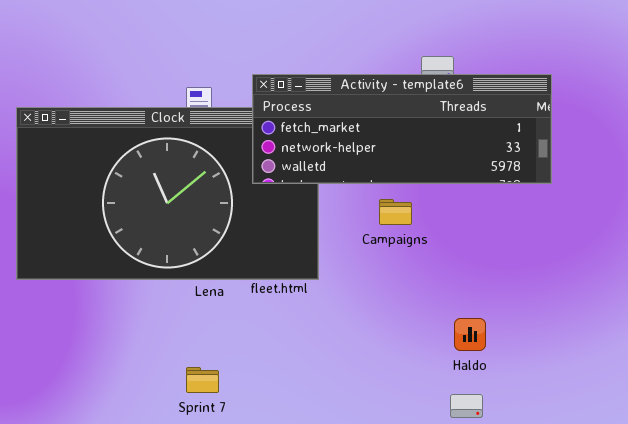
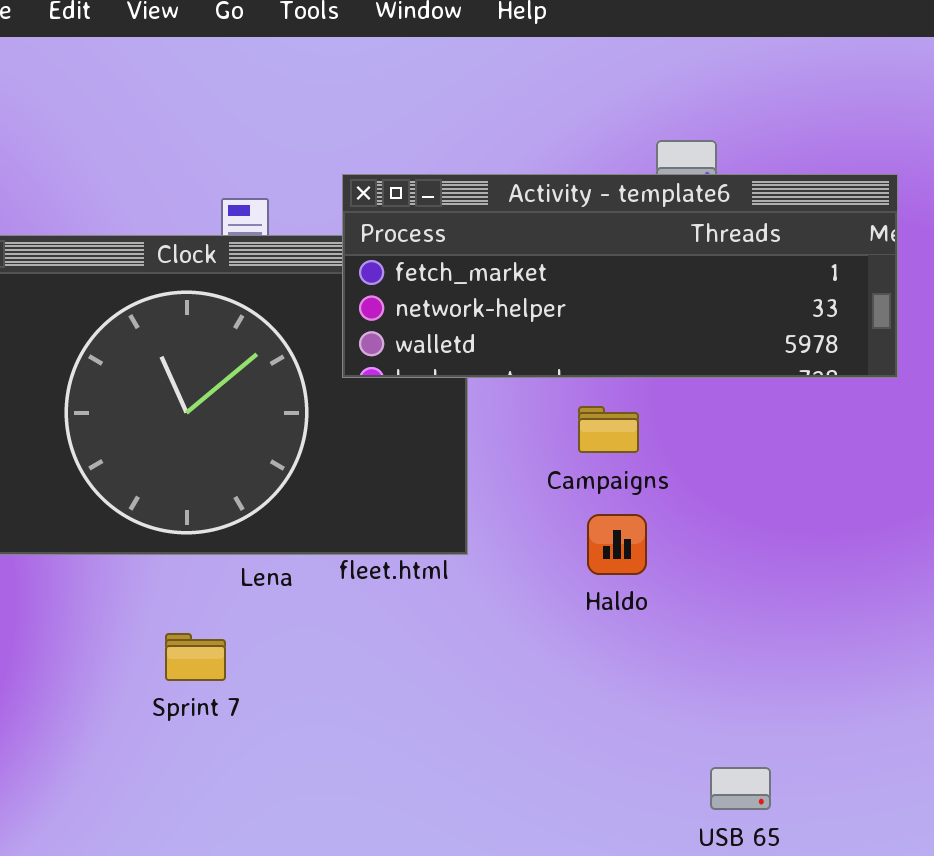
Haldo: [454,318,486,351] -> [587,514,647,575], moved
Sprint 7: [186,367,219,393] -> [165,633,226,681], moved

